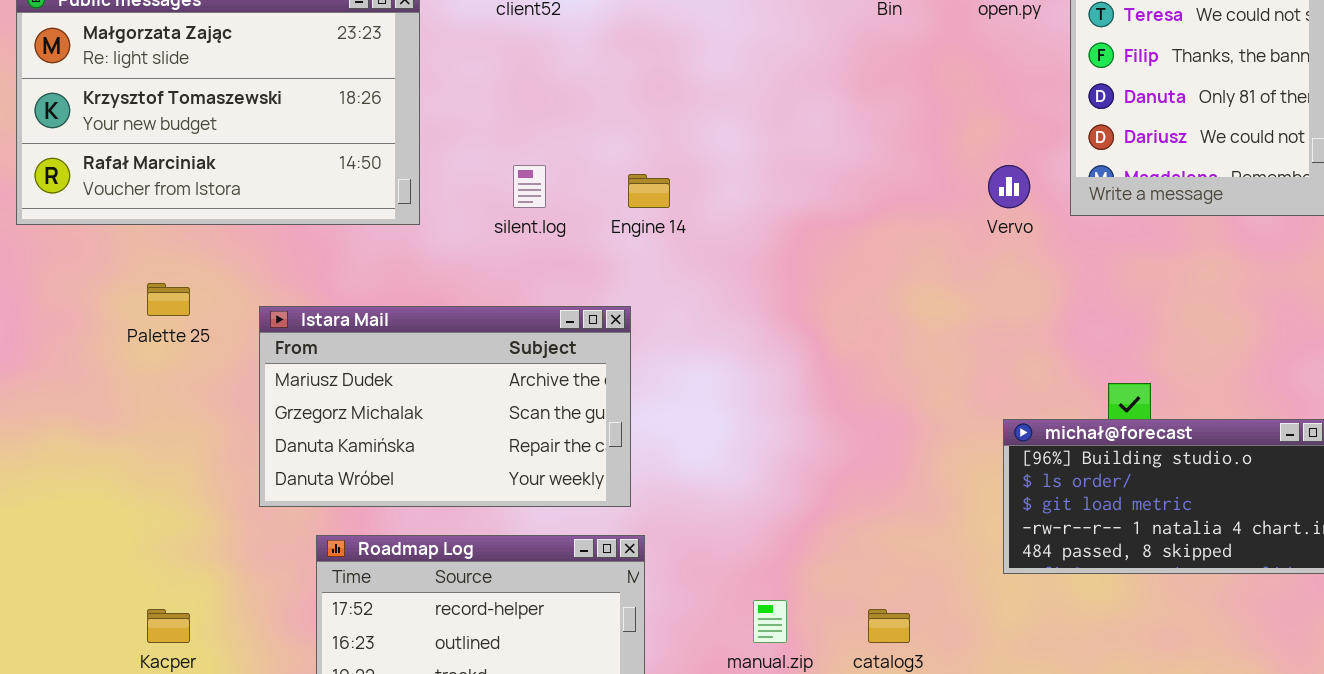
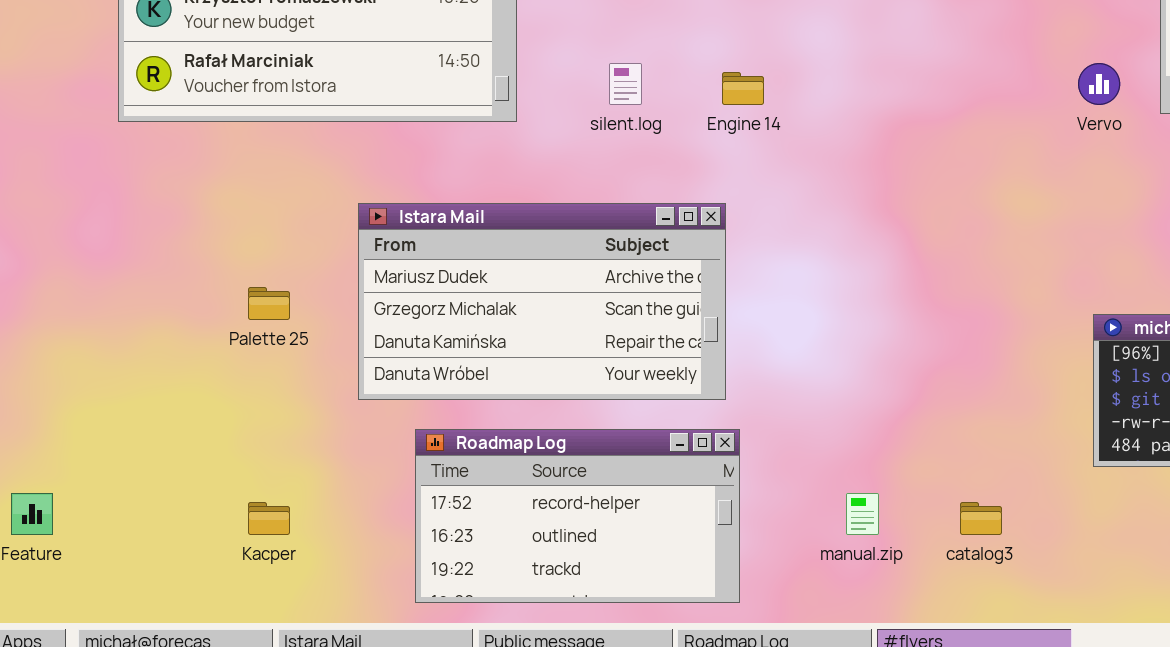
Palette 25: [147,283,190,316] -> [248,287,290,320], moved

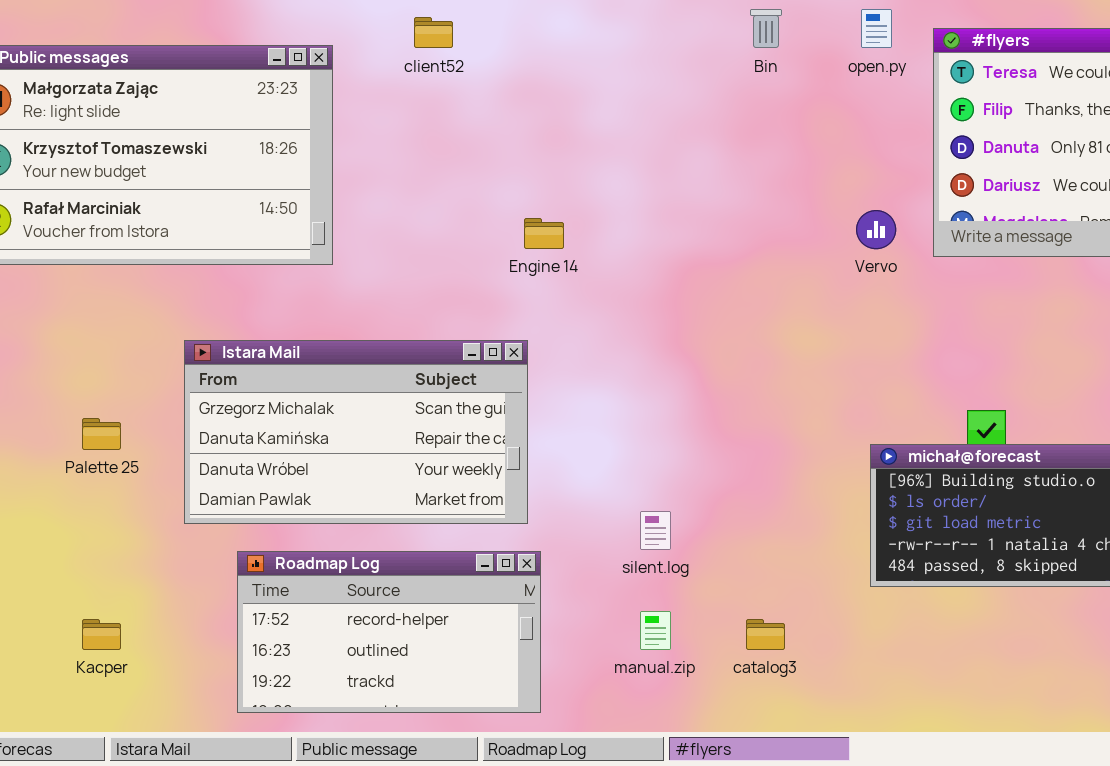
silent.log: [609,63,642,105] -> [640,511,671,550], moved
Istara Mail: [358,203,726,400] -> [184,340,528,524], scrolled down 1 row

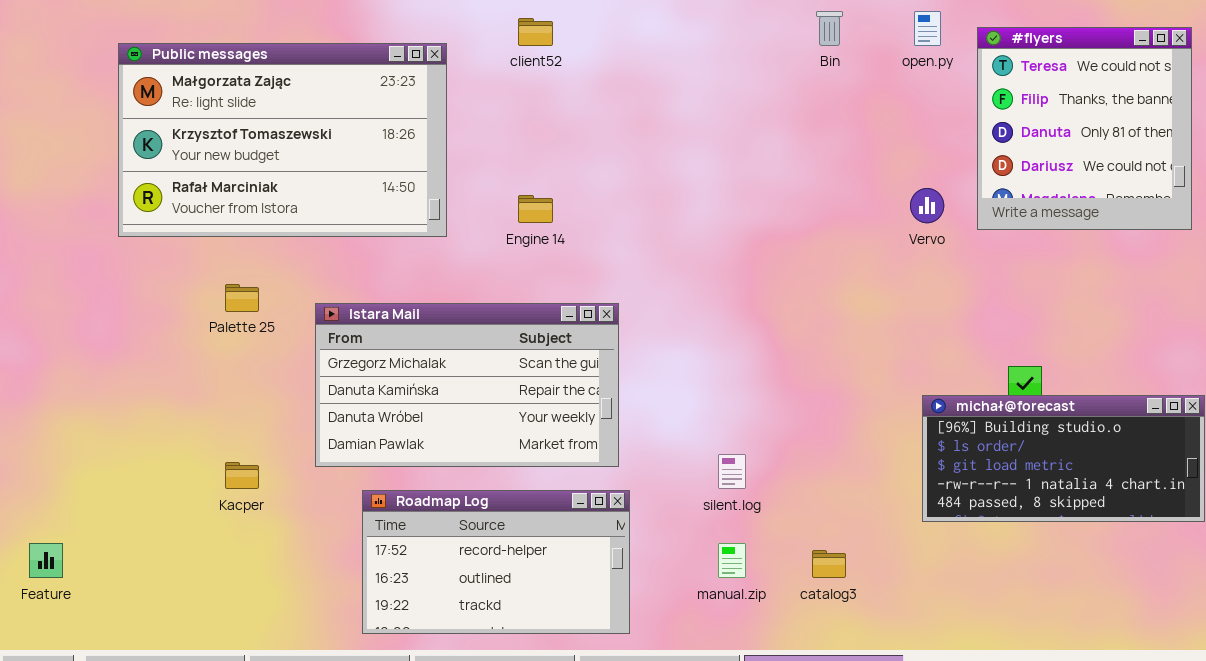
Engine 14: [524,218,564,249] -> [518,195,553,223], moved
Palette 25: [82,418,121,450] -> [225,284,259,312], moved
Kacper: [82,619,121,650] -> [225,462,259,489], moved

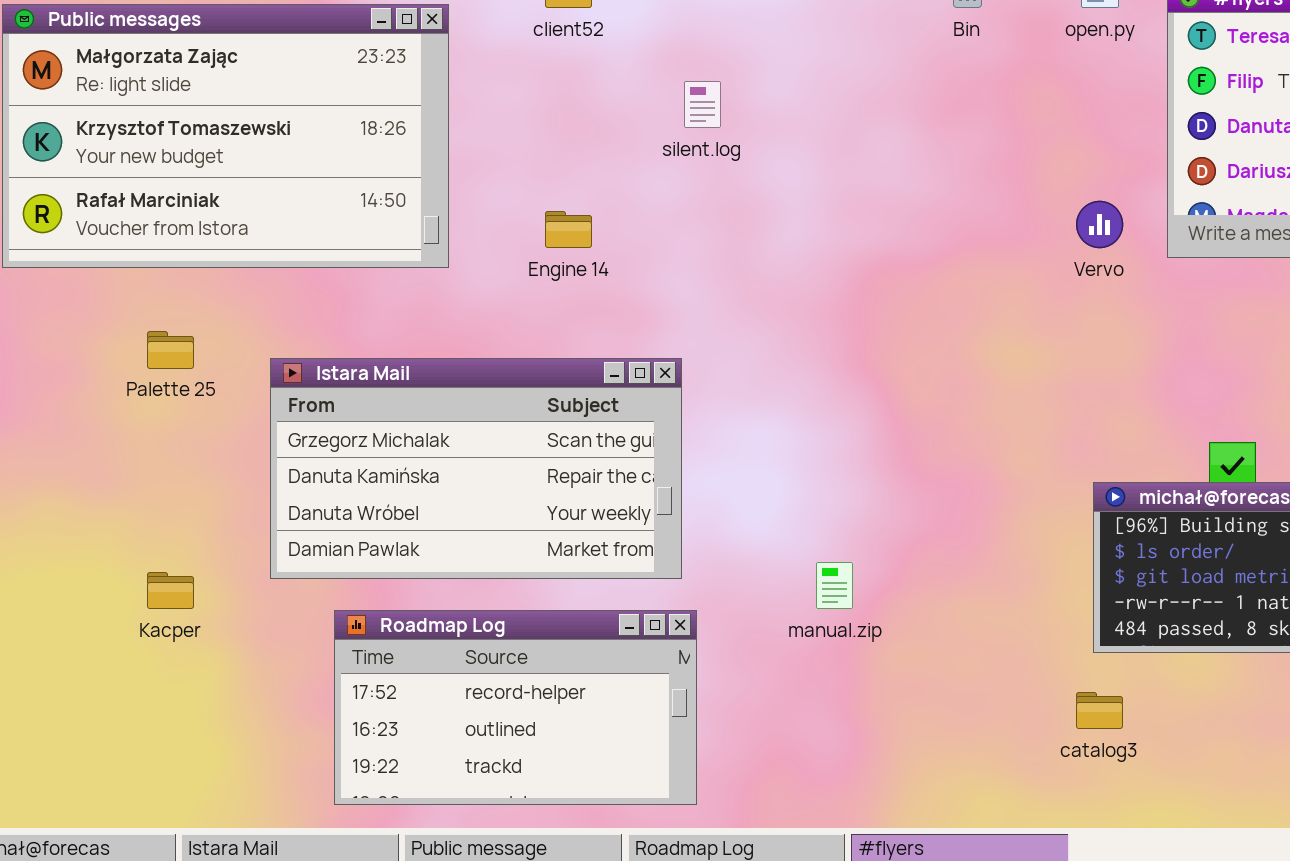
silent.log: [718,454,746,489] -> [684,81,721,128], moved
manual.zip: [718,543,746,578] -> [816,562,853,609], moved
catalog3: [812,550,846,578] -> [1076,692,1123,729], moved

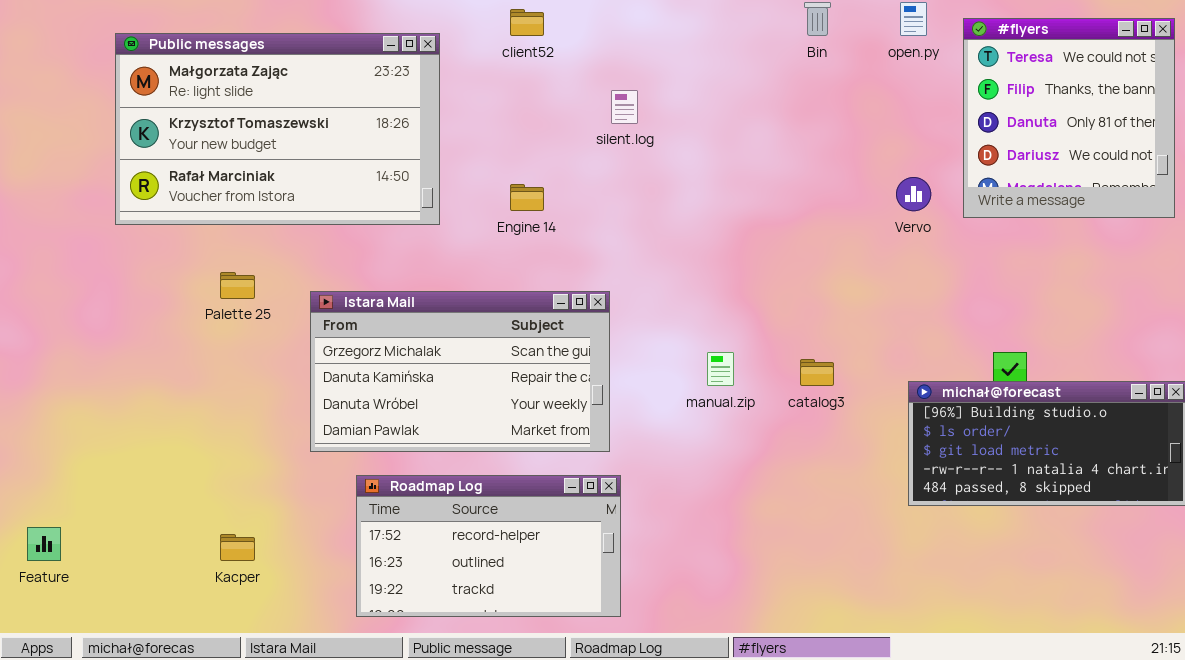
manual.zip: [816,562,853,609] -> [707,352,734,386], moved
Kacper: [147,572,194,609] -> [220,534,255,561], moved
catalog3: [1076,692,1123,729] -> [800,359,834,386], moved

